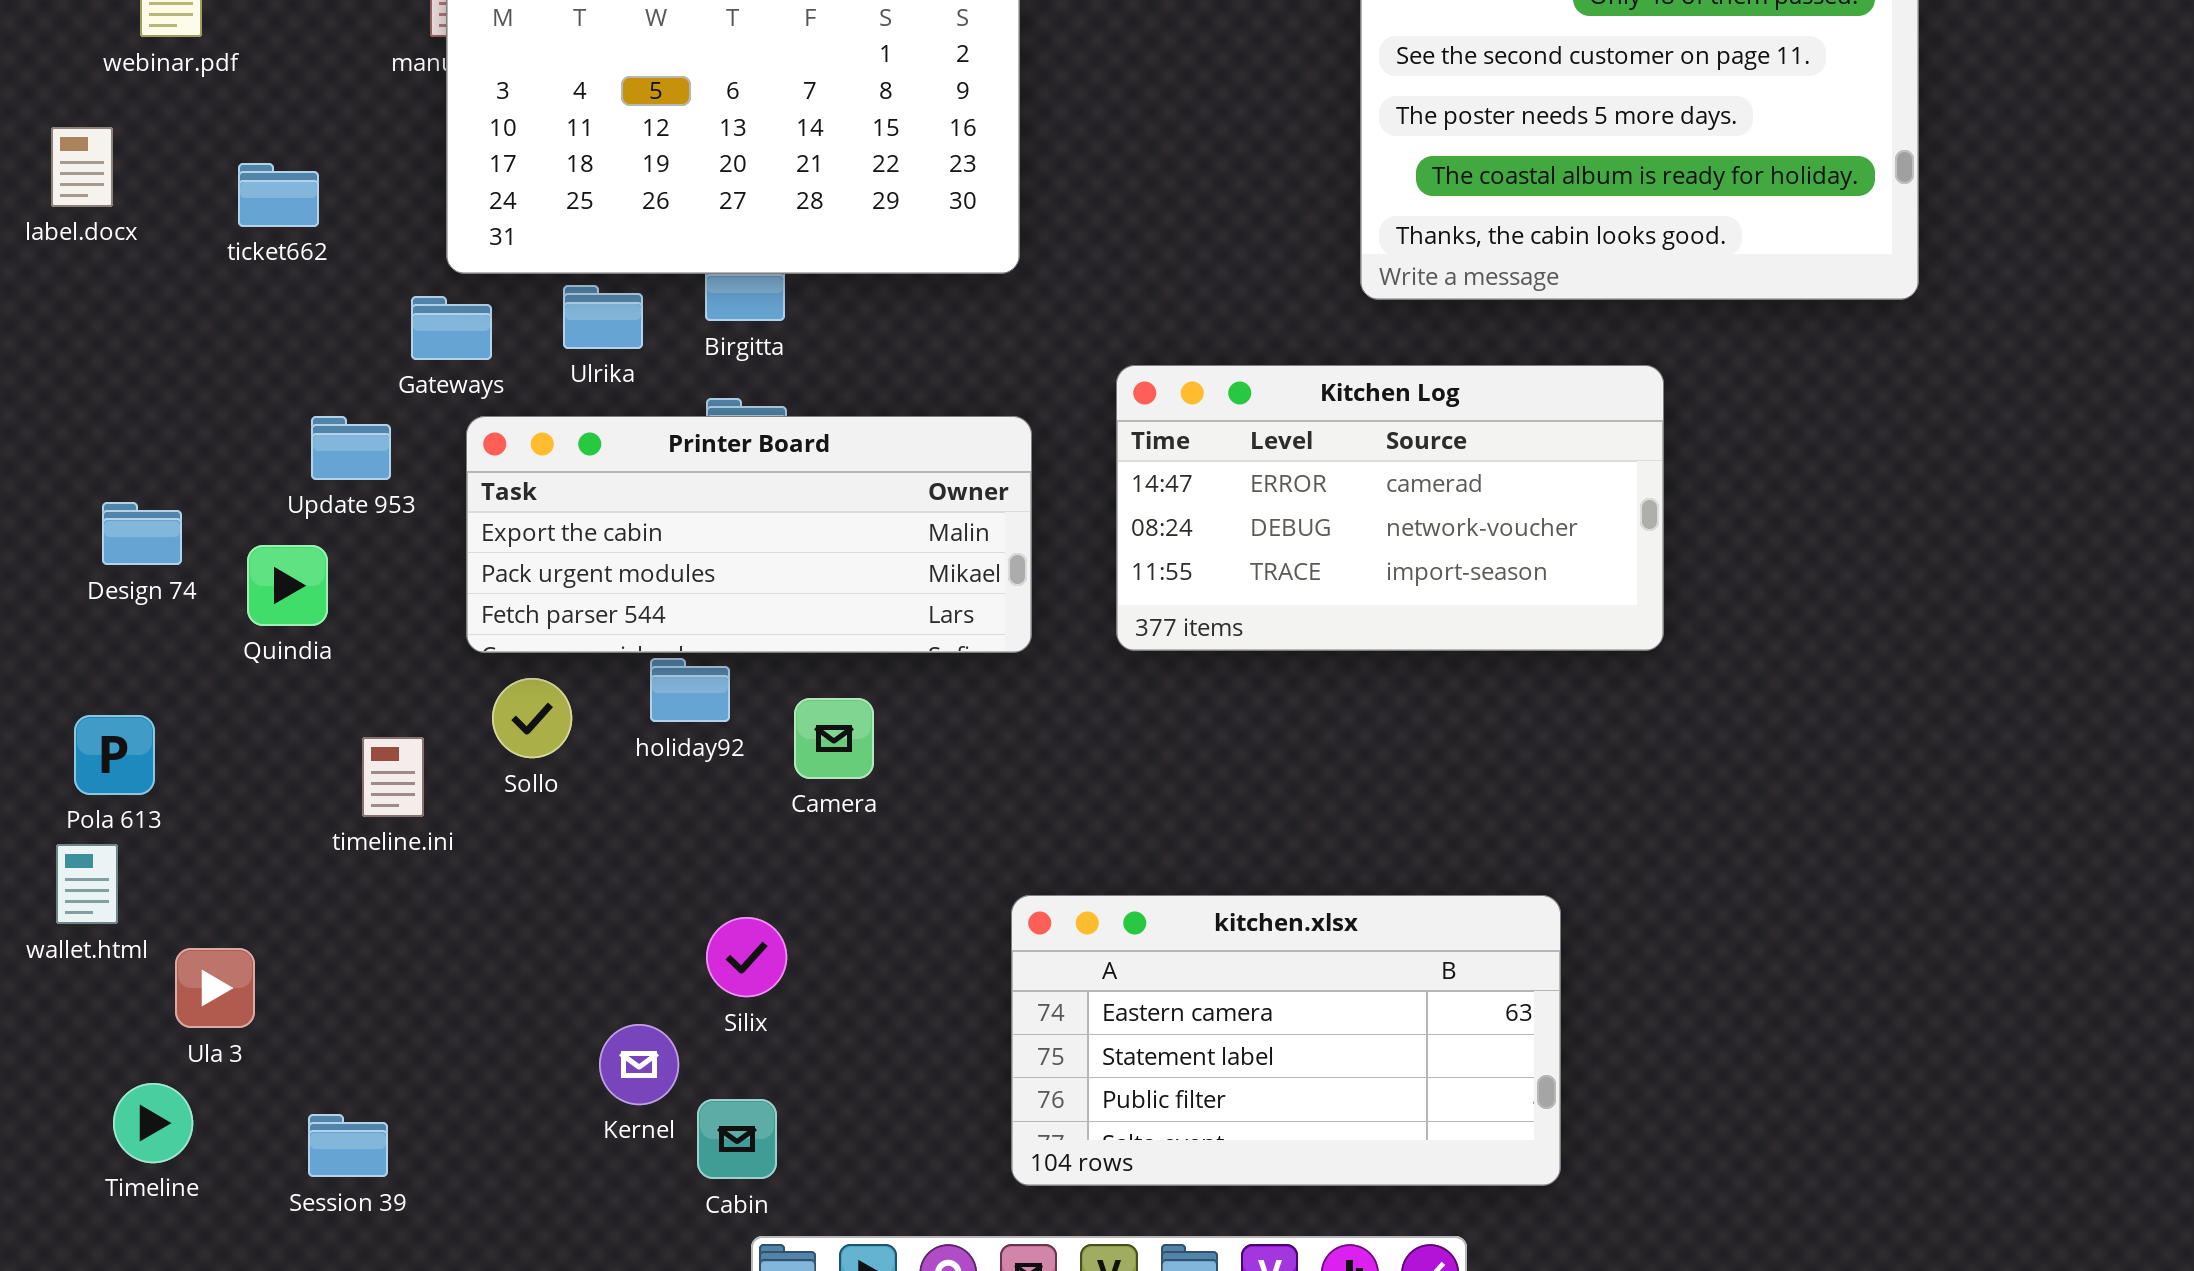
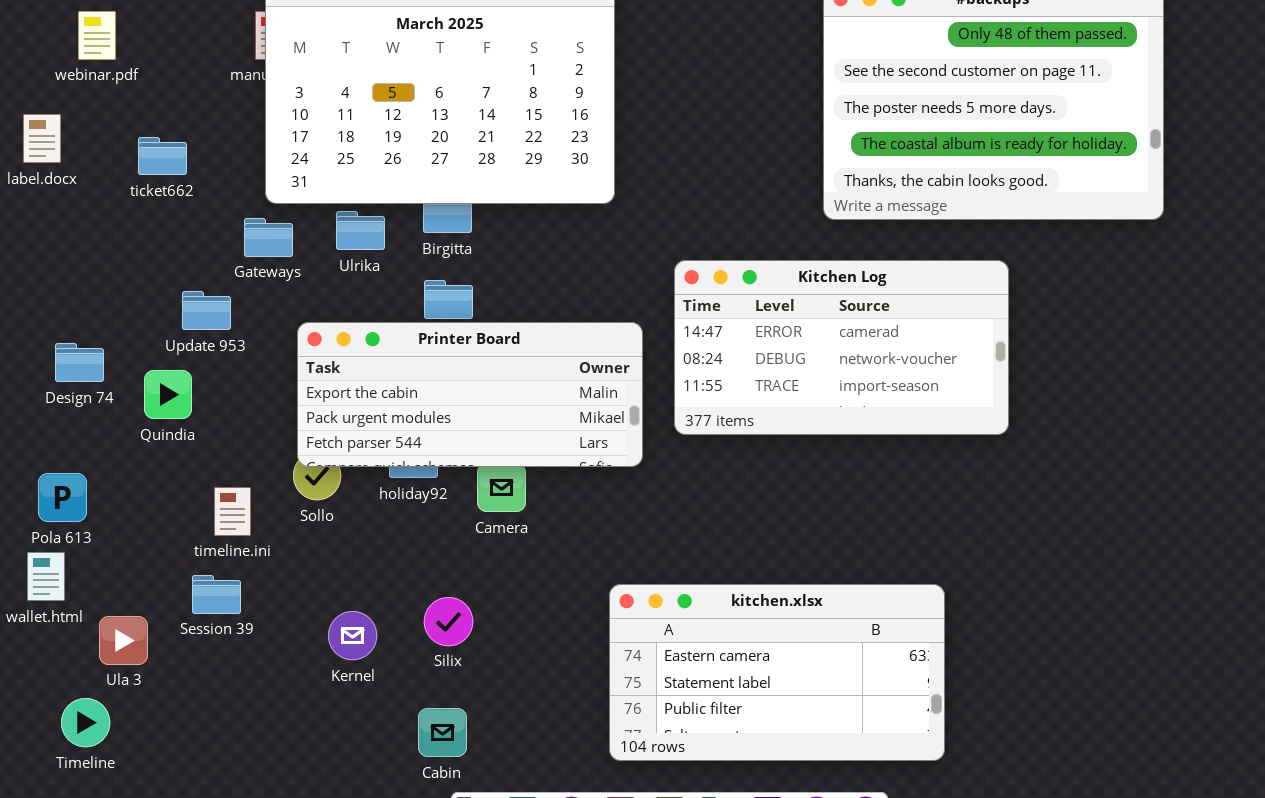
Printer Board: [466,416,1032,653] -> [297,322,643,467], moved
Kernel: [599,1024,679,1105] -> [328,611,377,660], moved
Session 39: [308,1114,388,1177] -> [192,575,241,614], moved

